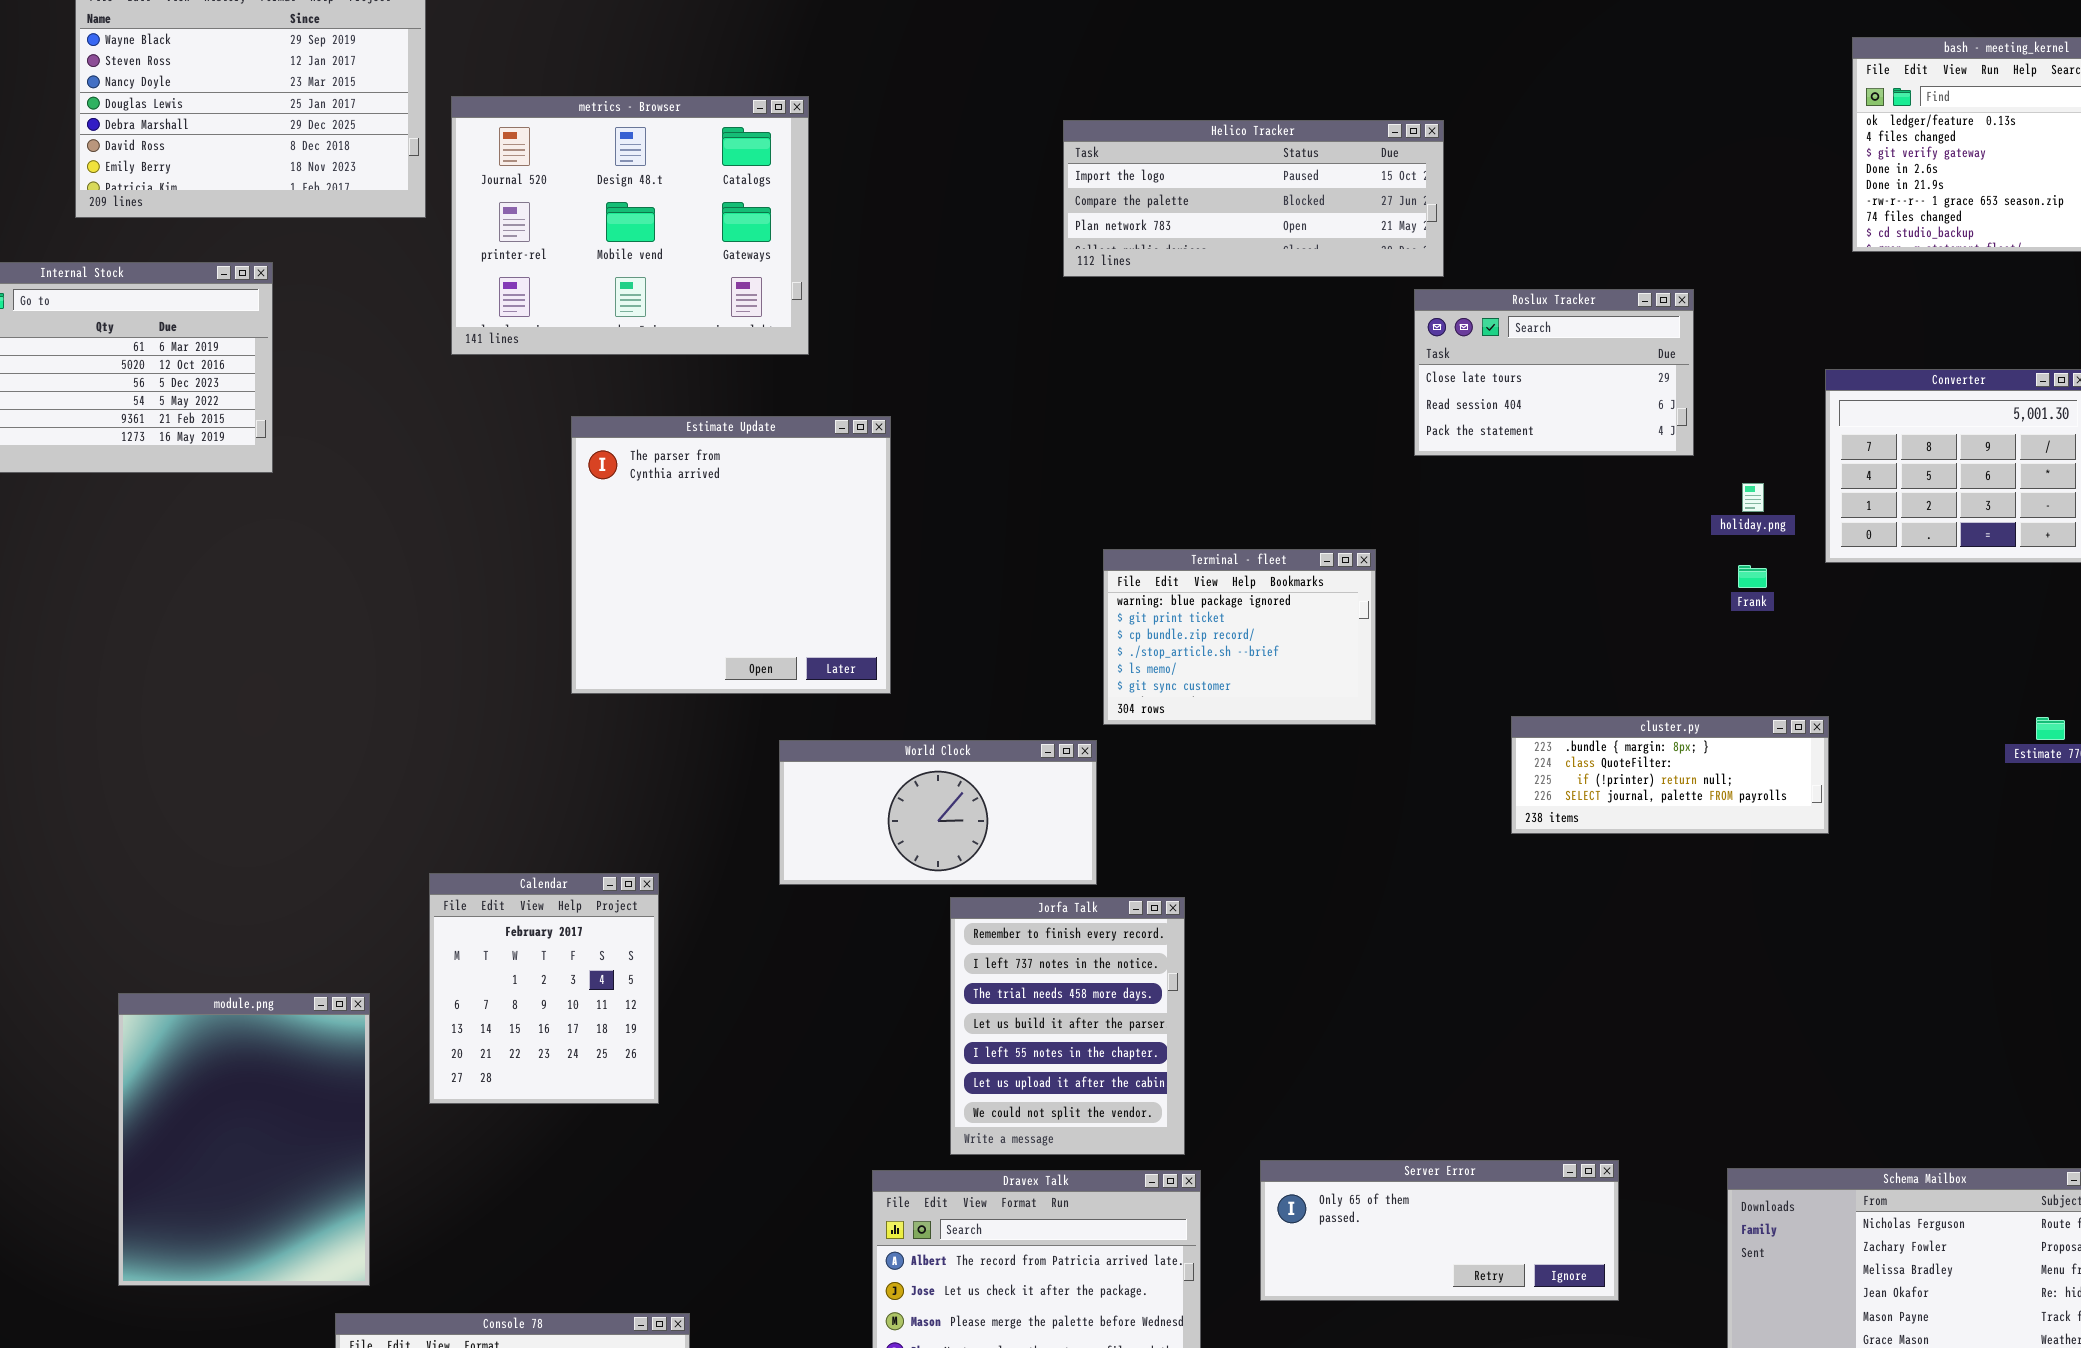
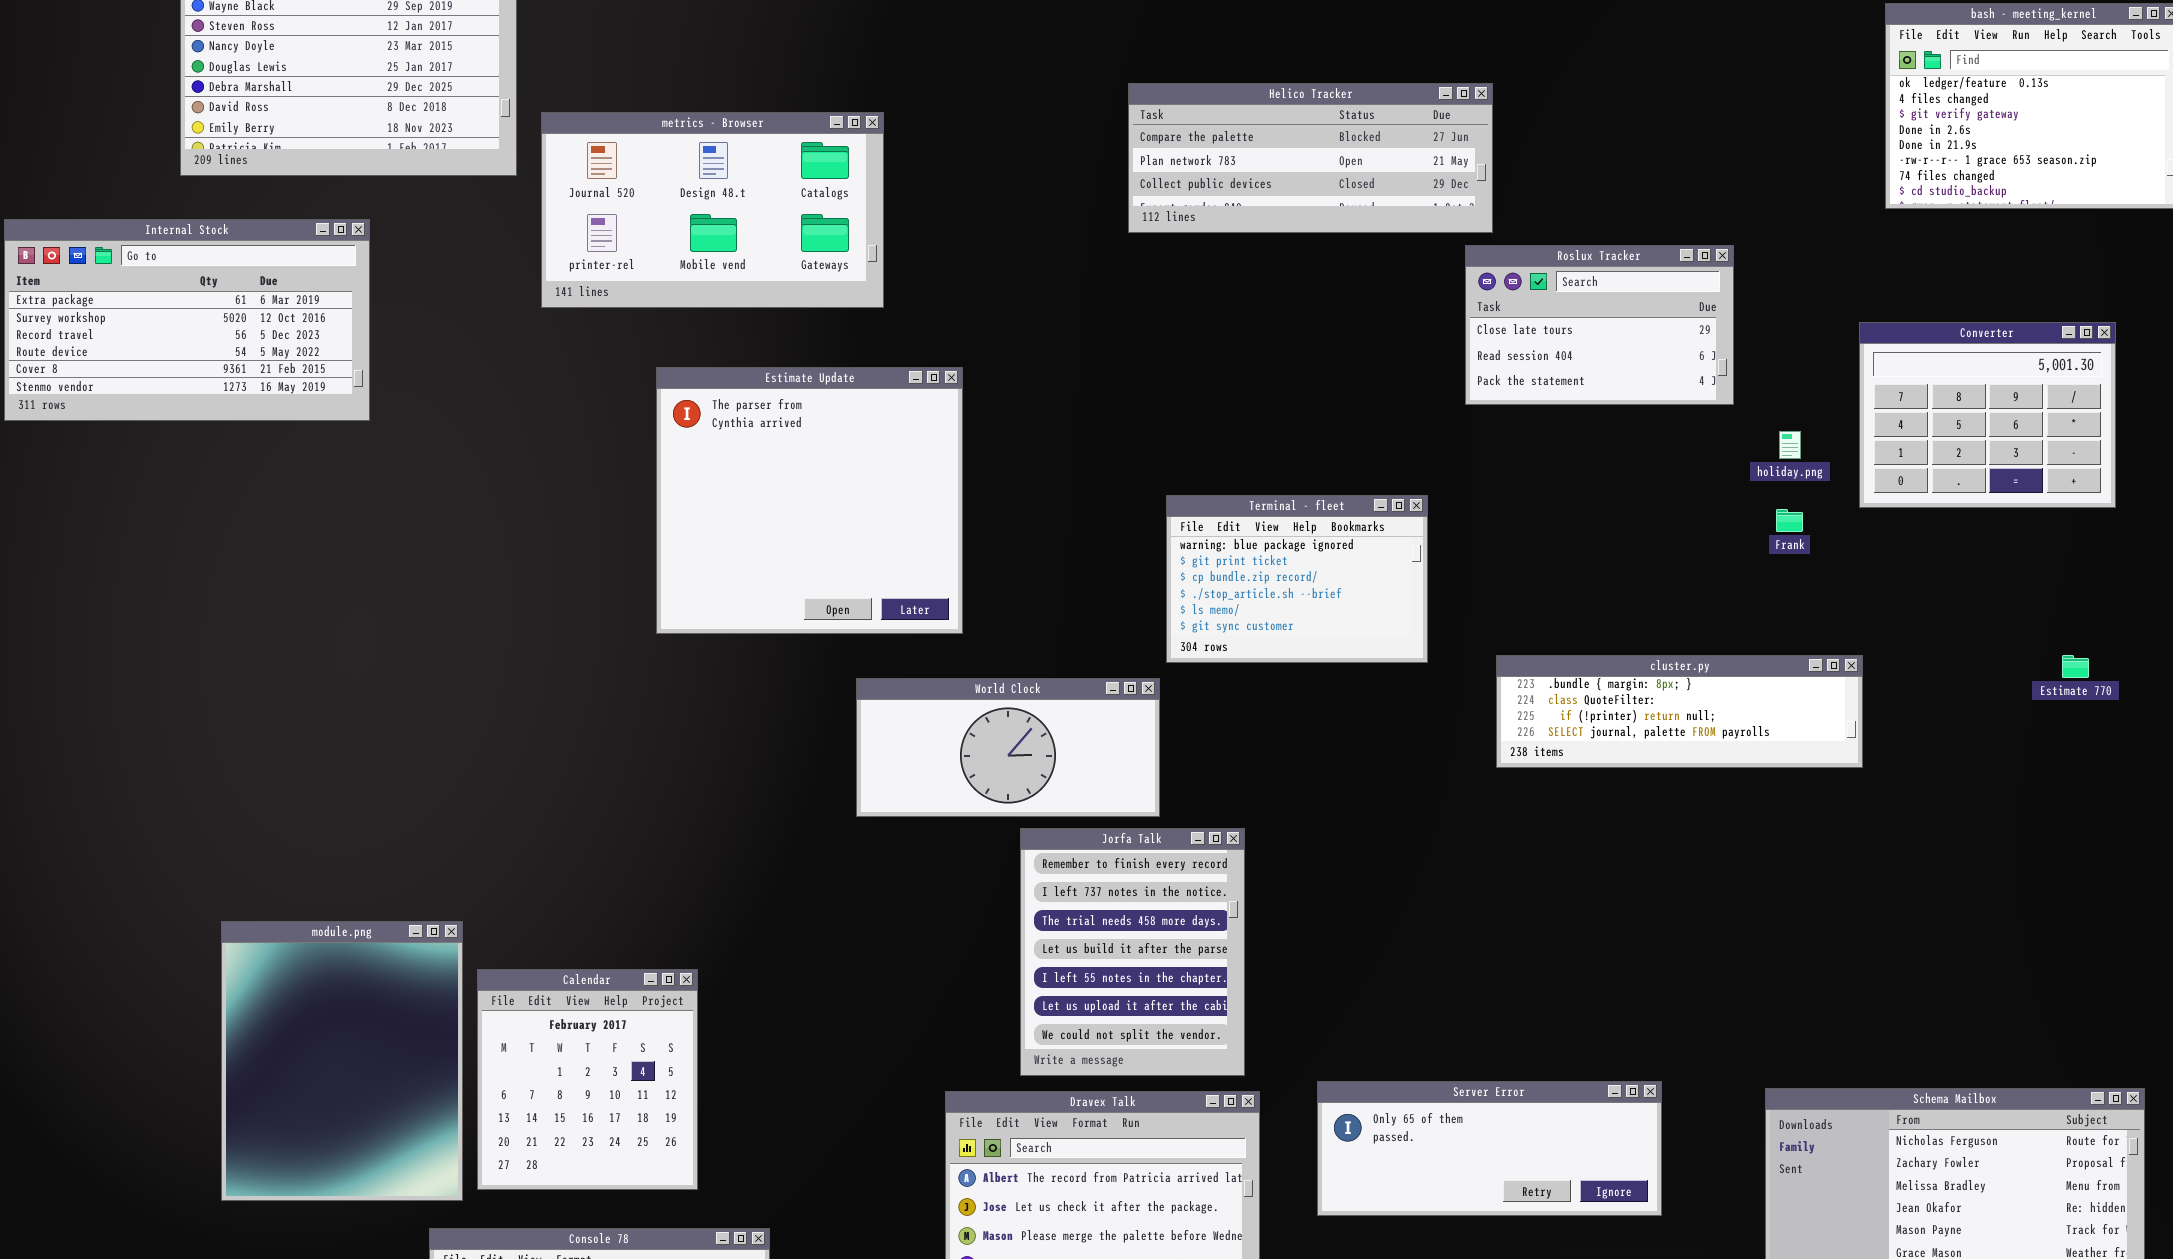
metrics - Browser: [451,96,809,355] -> [541,112,884,308], resized
Helico Tracker: [1063,120,1444,277] -> [1128,83,1493,233], scrolled down 1 row
cluster.py: [1511,716,1829,834] -> [1496,655,1863,768], resized
Calendar: [429,873,659,1104] -> [477,969,698,1190], moved

